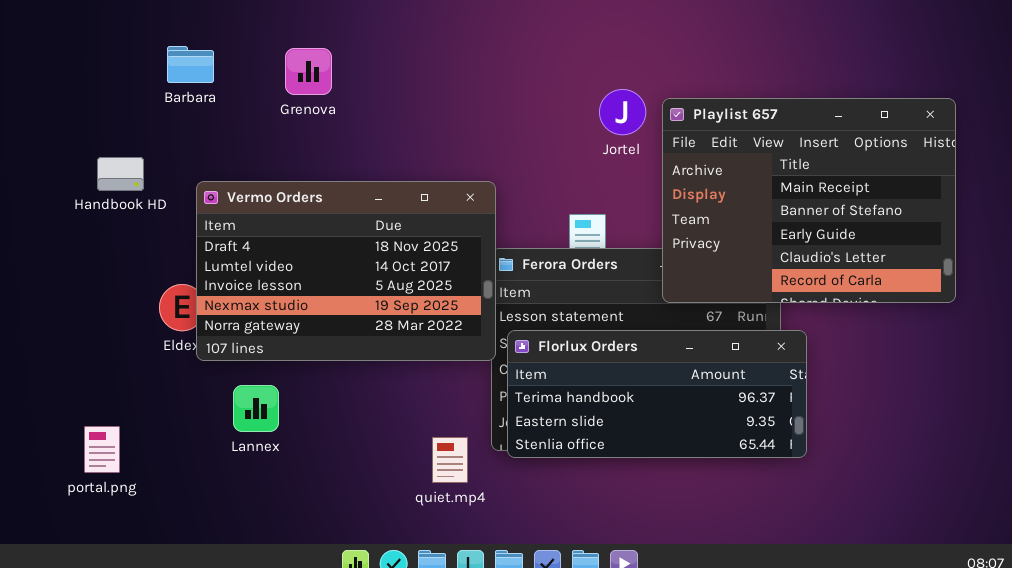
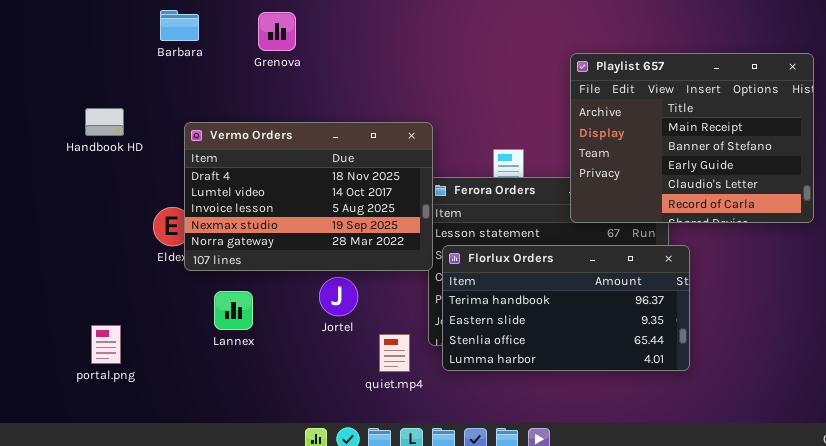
Jortel: [599,89,646,135] -> [319,277,358,316], moved
Handbook HD: [97,157,144,191] -> [85,108,124,136], moved
Florlux Orders: [507,330,807,458] -> [442,245,690,371], resized

